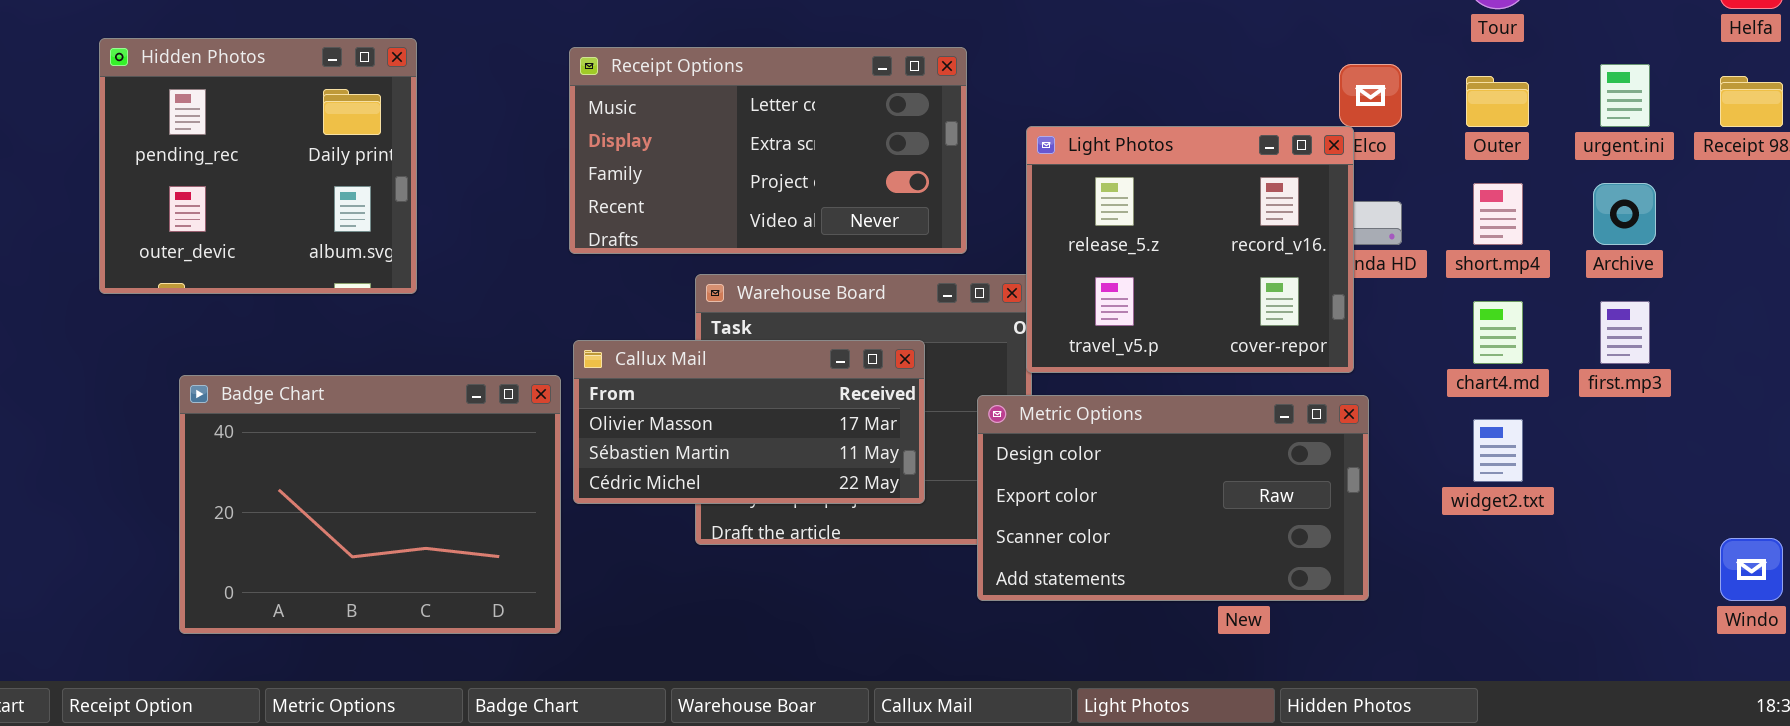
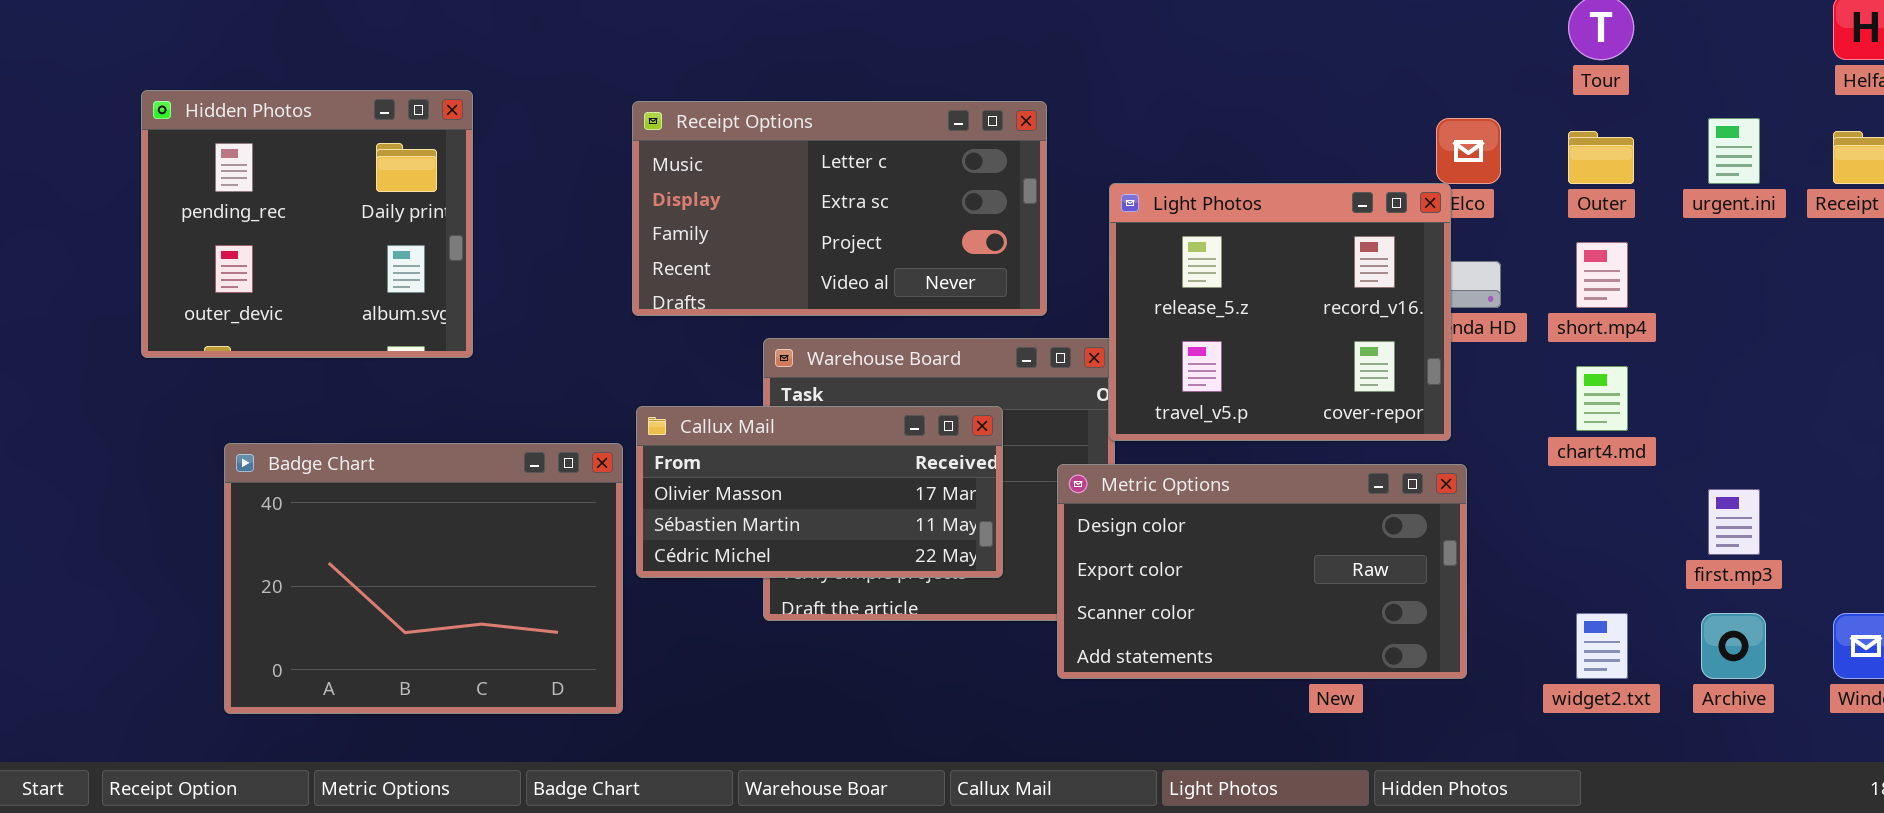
Archive: [1593,183,1656,245] -> [1701,613,1766,679], moved
first.mp3: [1600,301,1650,364] -> [1708,489,1760,555], moved
widget2.txt: [1473,419,1523,482] -> [1576,613,1628,679], moved

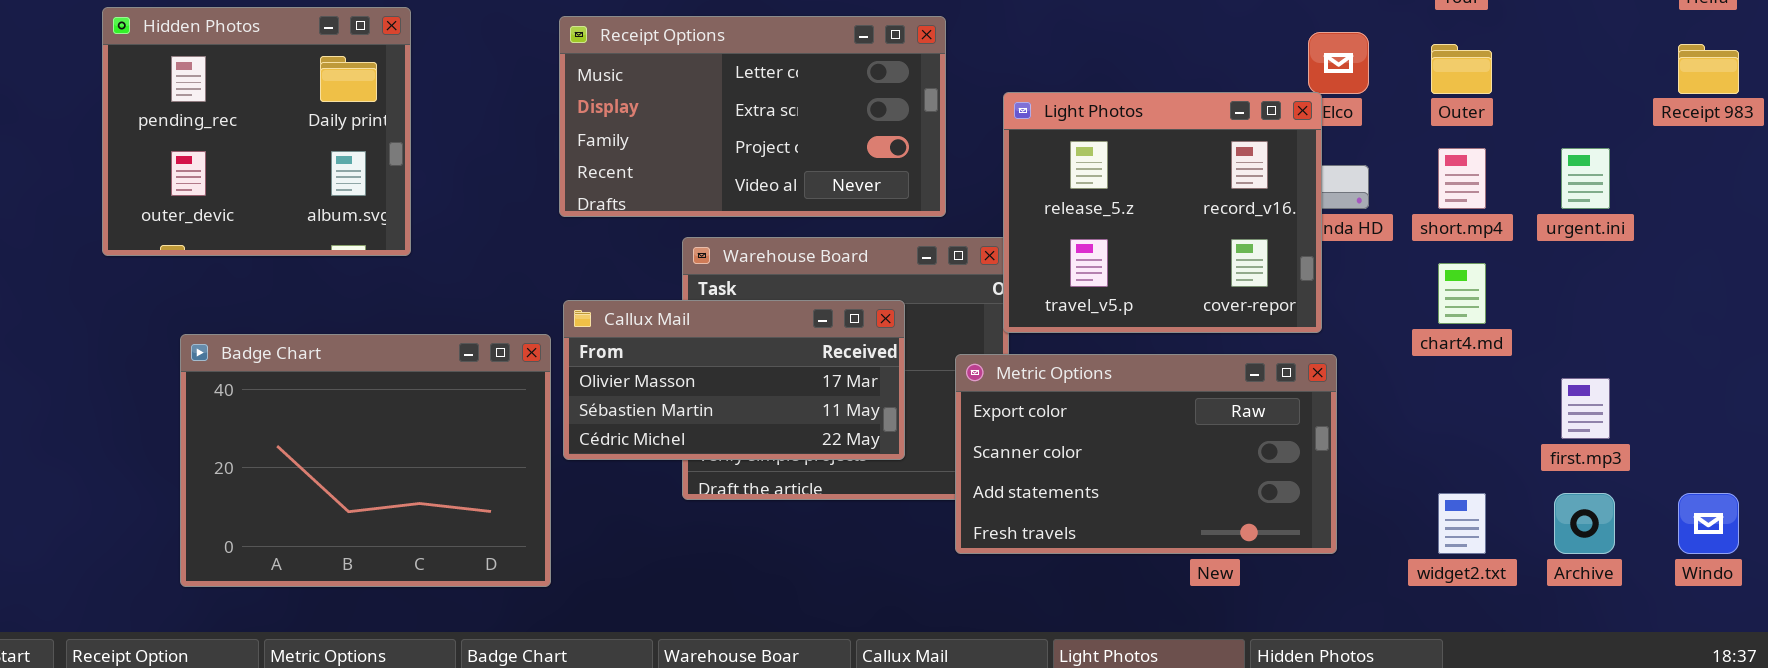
urgent.ini: [1708,118,1760,184] -> [1561,148,1610,209], moved
Metric Options: [1057,464,1467,679] -> [955,354,1337,554], scrolled down 1 row

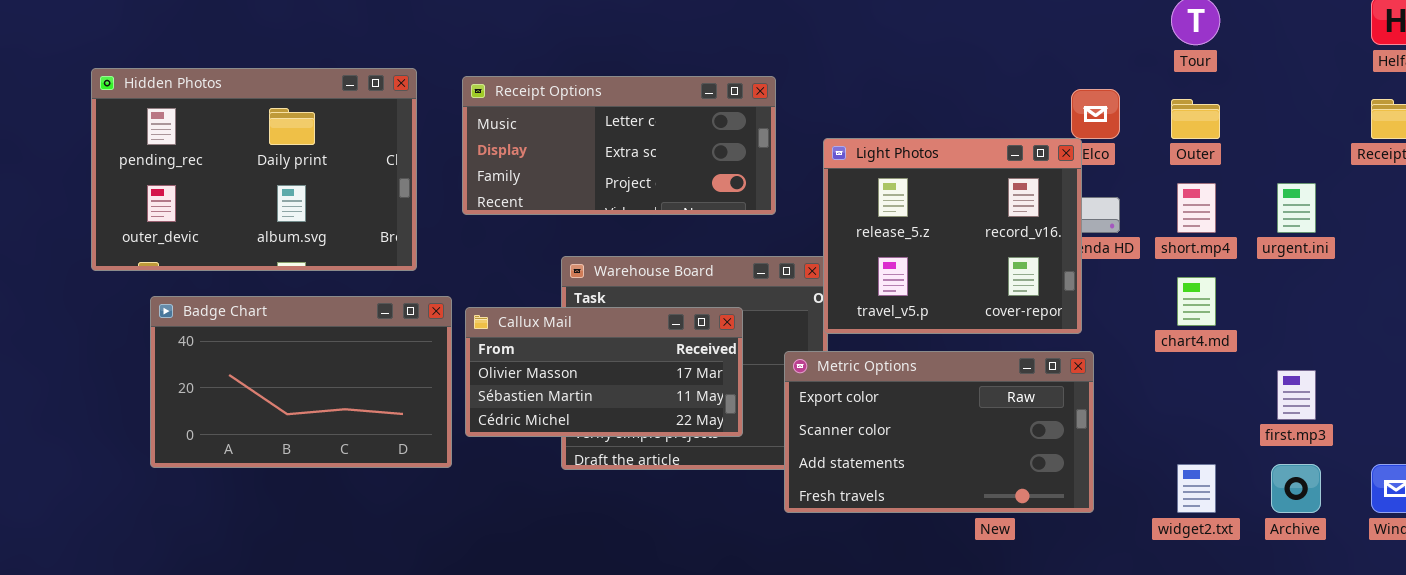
Hidden Photos: [102,7,411,256] -> [91,68,417,271], resized
Receipt Options: [559,16,946,217] -> [462,76,776,215], resized
Badge Chart: [180,334,551,587] -> [150,296,452,468], moved, resized

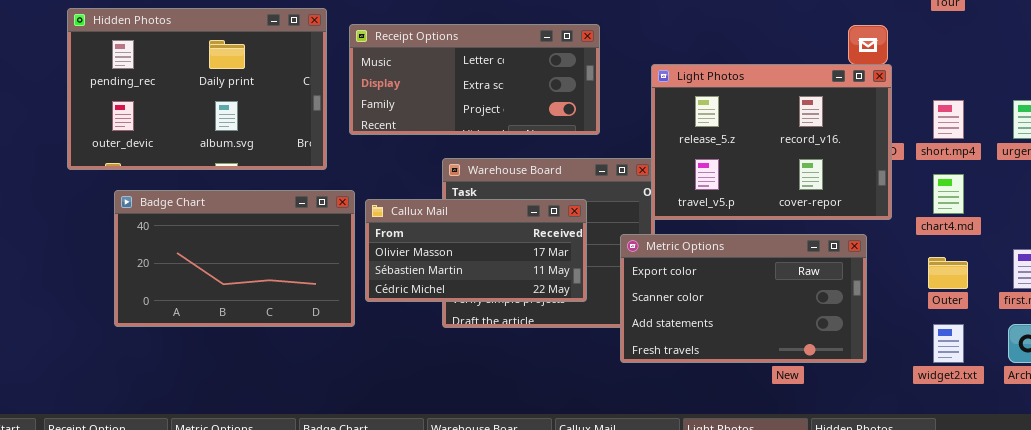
Receipt Options: [462,76,776,215] -> [349,24,600,135], moved
Outer: [1171,99,1220,139] -> [928,257,968,289], moved
Light Photos: [823,138,1082,334] -> [651,64,892,220], resized

